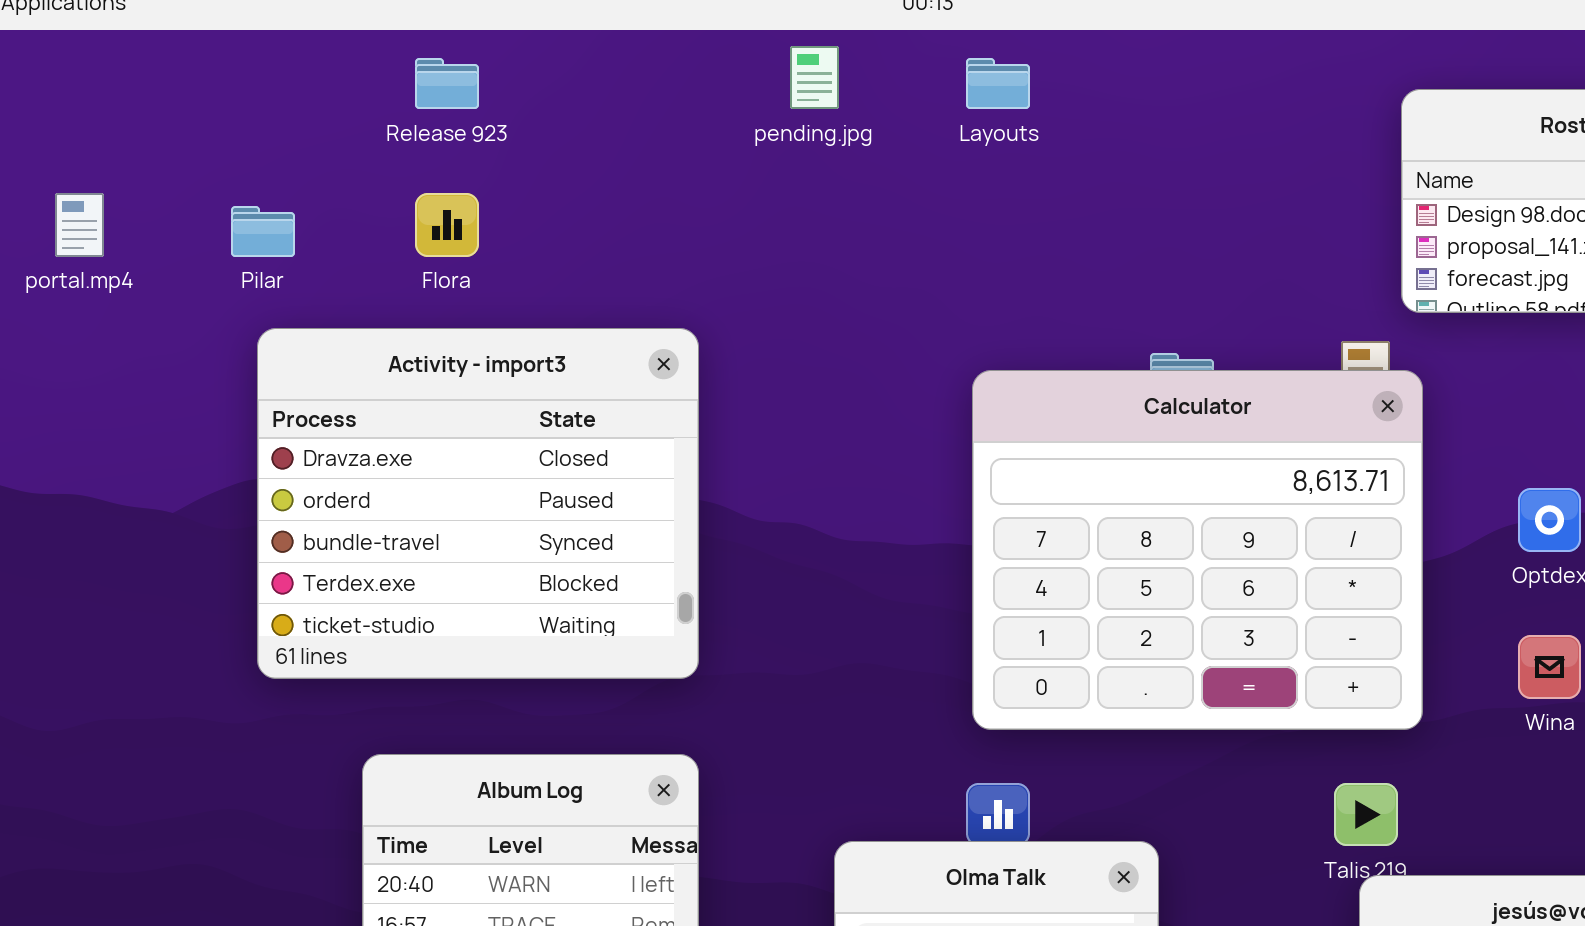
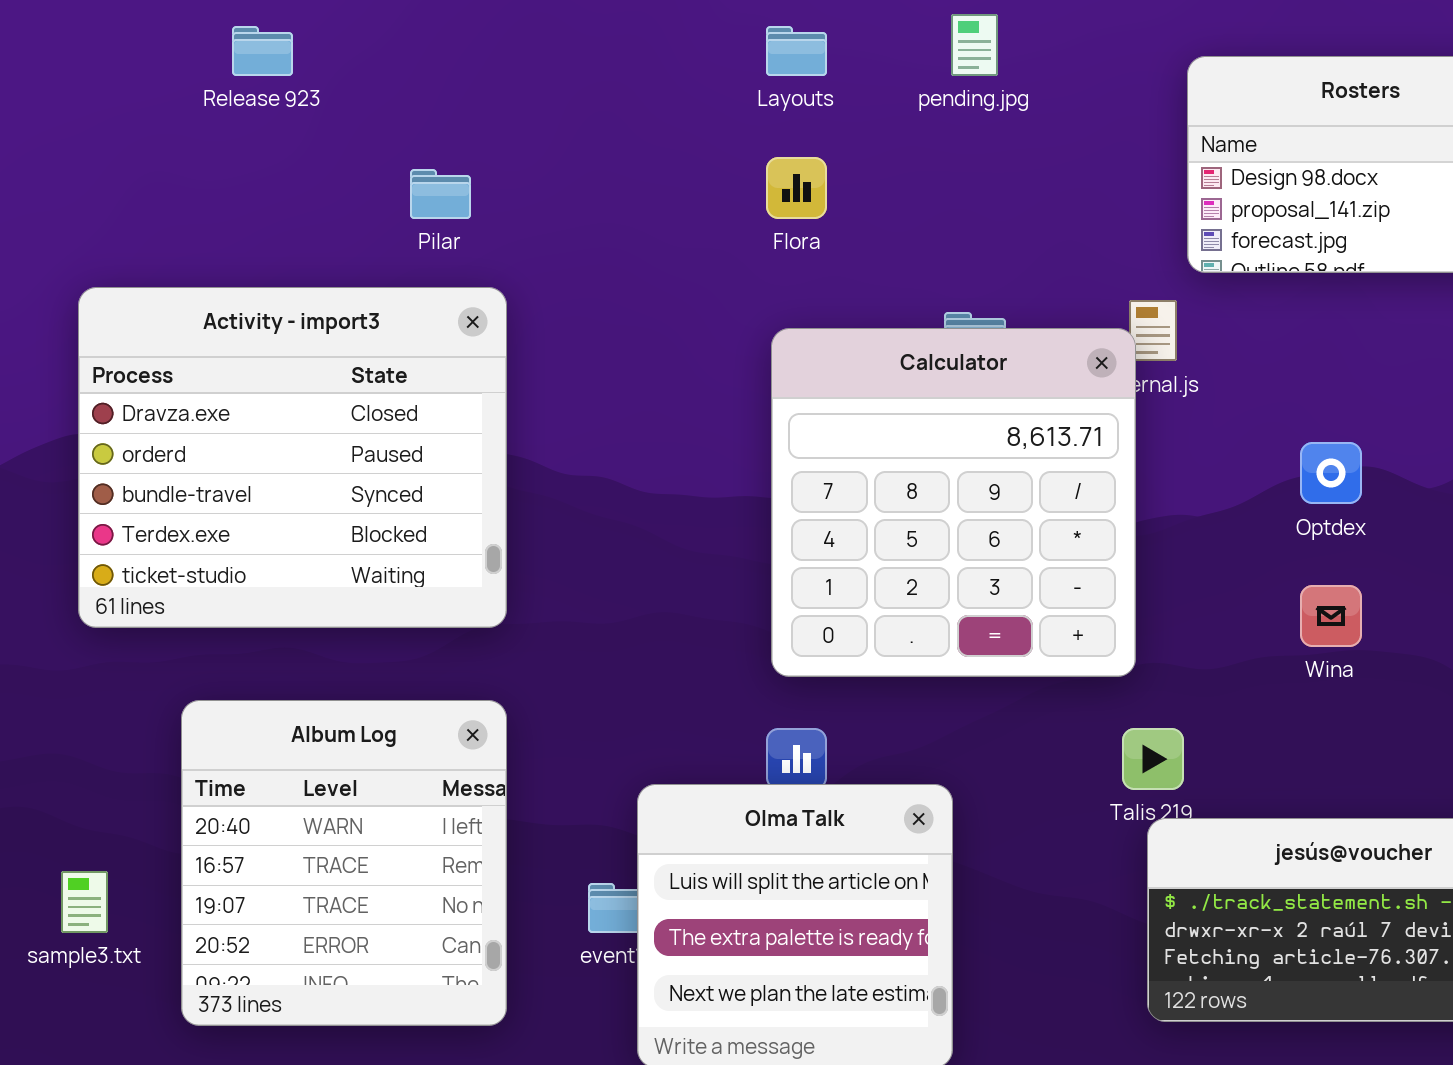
pending.jpg: [790,46,839,109] -> [951,14,998,76], moved
Flora: [415,193,479,257] -> [766,157,827,219], moved
Pilar: [231,206,295,257] -> [410,169,471,219], moved
Calculator: [972,370,1423,730] -> [771,328,1136,677], resized

